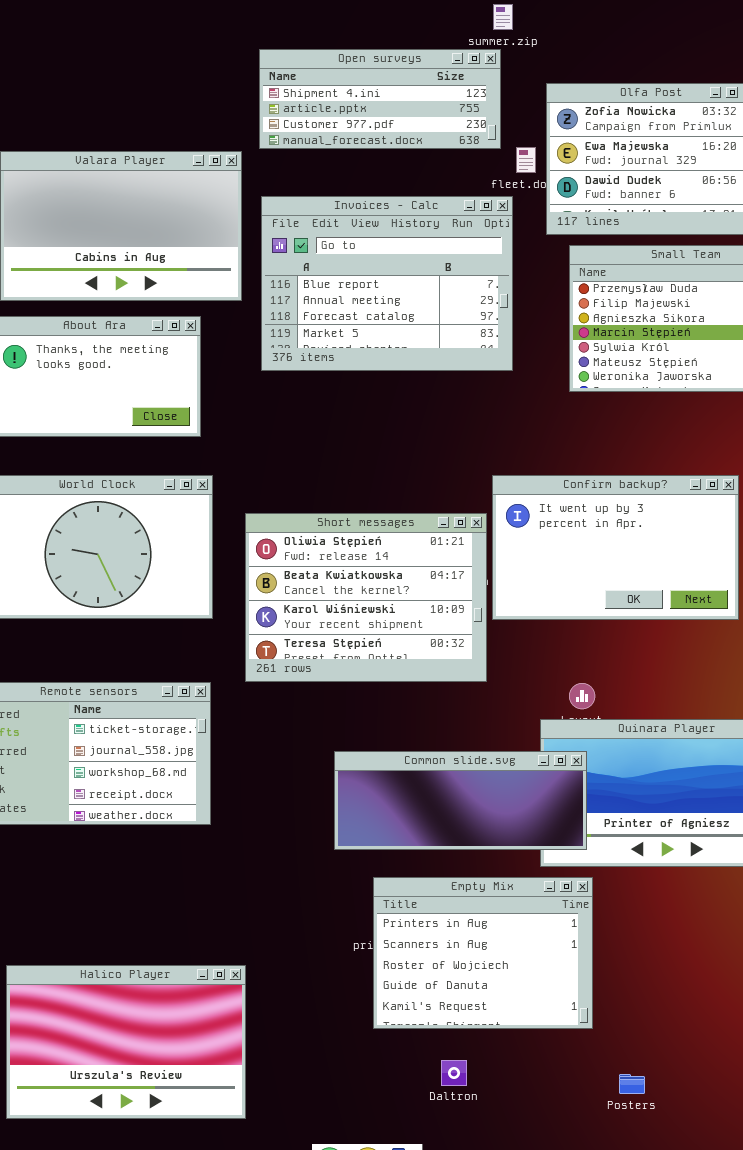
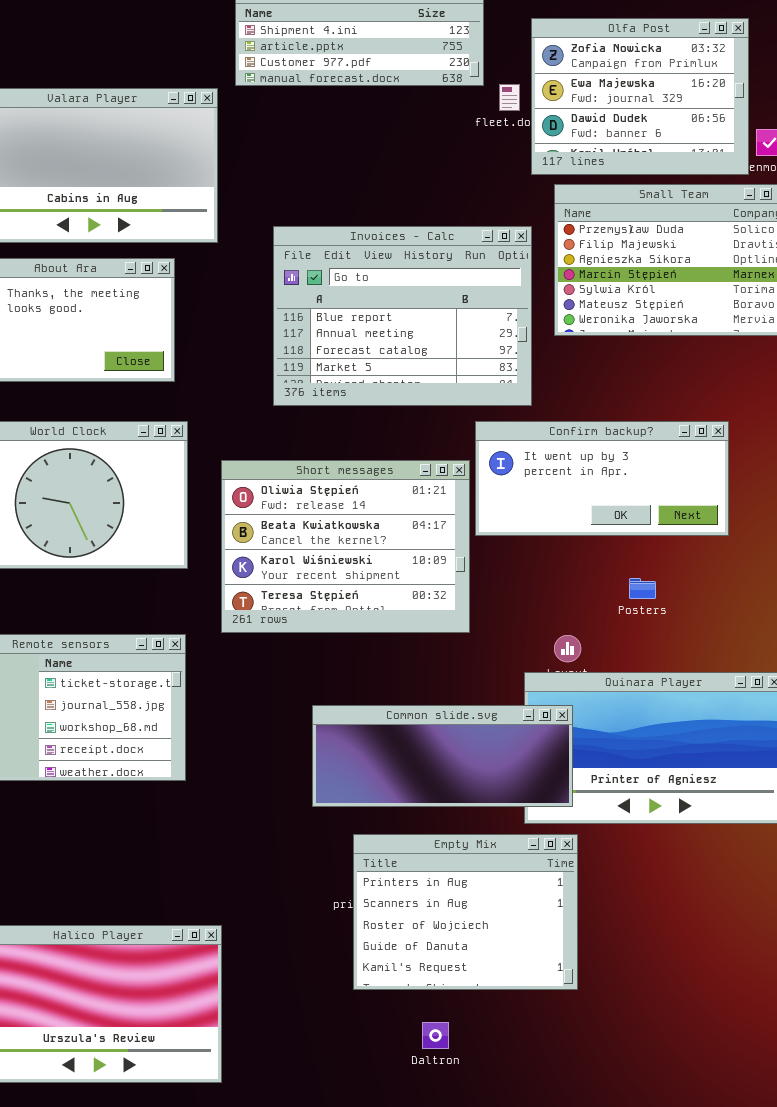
Invoices - Calc: [261,196,513,371] -> [273,226,532,406], moved
Confirm backup?: [492,475,739,620] -> [475,421,729,536], resized
Posters: [619,1074,645,1094] -> [629,578,656,599], moved

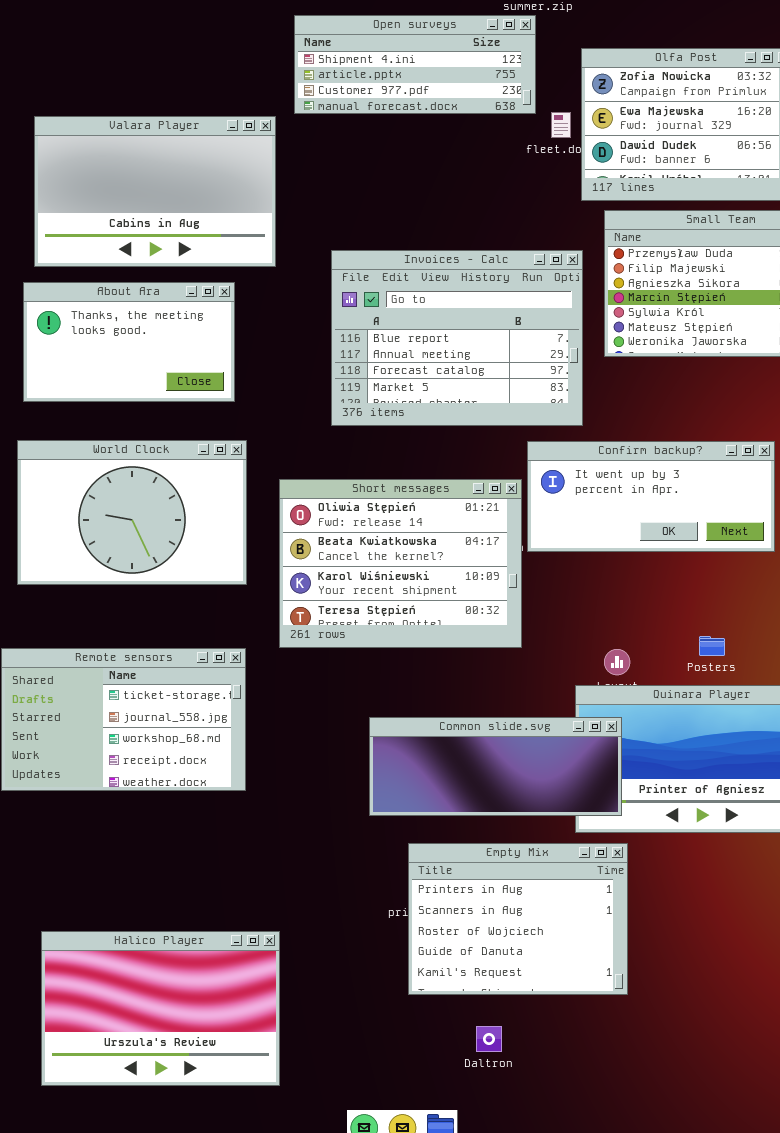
Posters: [629,578,656,599] -> [699,636,725,656], moved

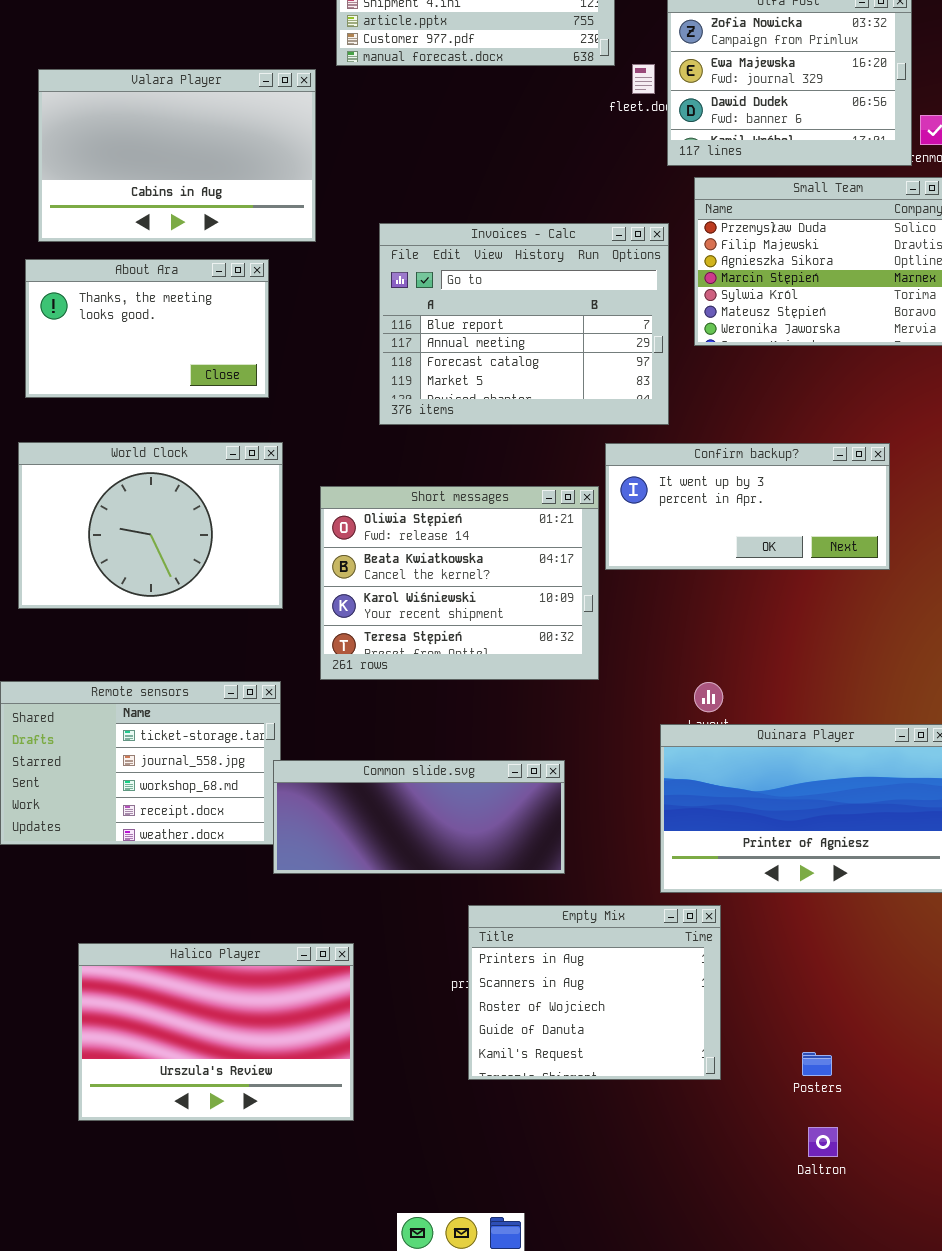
Posters: [699,636,725,656] -> [802,1052,832,1076], moved
Common slide.svg: [369,717,622,816] -> [273,760,565,874], moved
Halico Player: [41,931,280,1086] -> [78,943,354,1121], moved
Daltron: [476,1026,502,1052] -> [808,1127,838,1157], moved

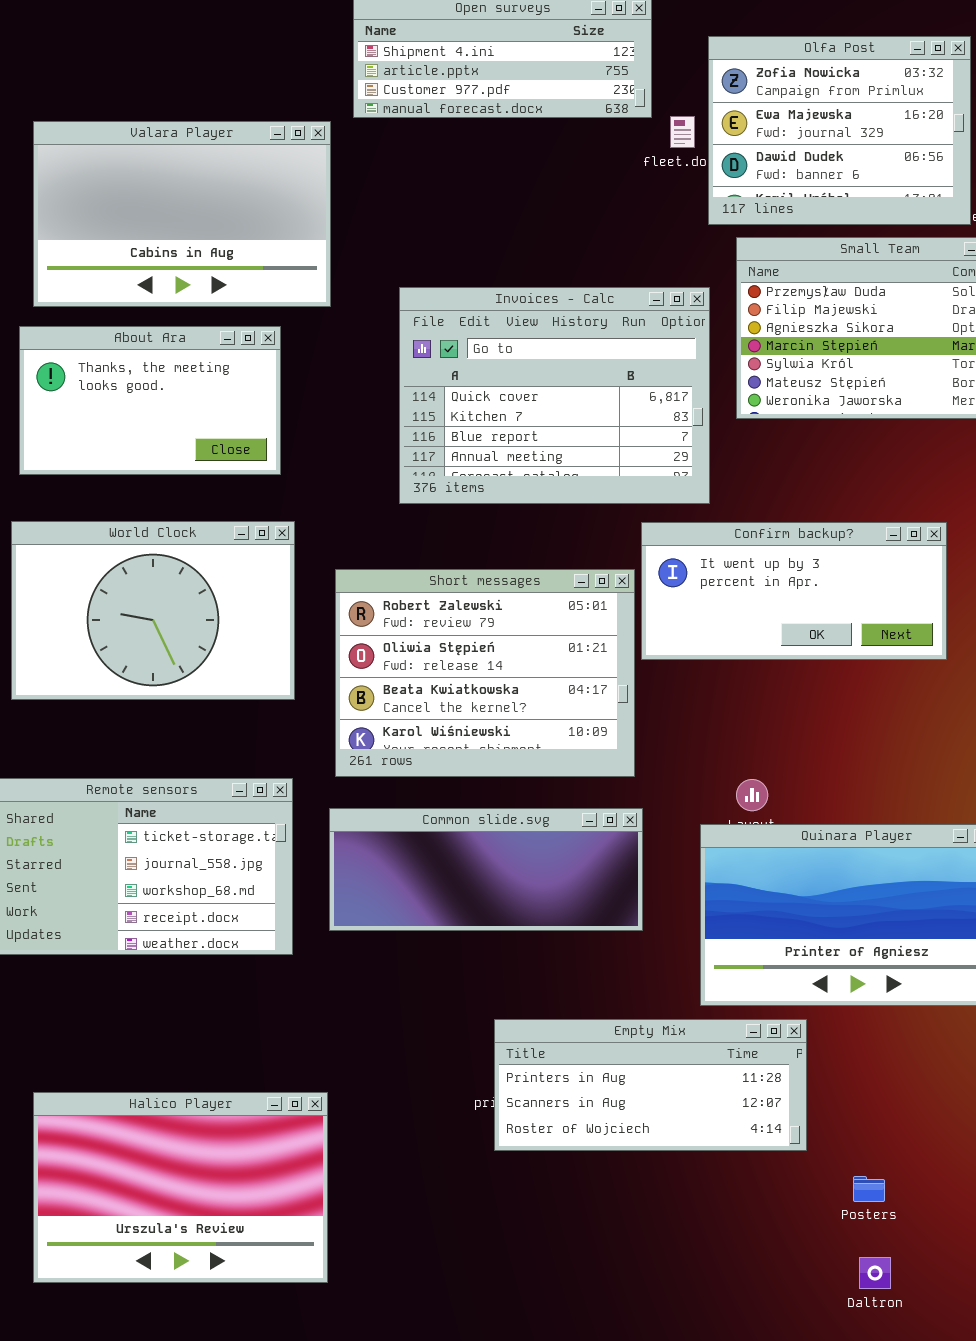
Invoices - Calc: [379,223,669,425] -> [399,287,710,504], scrolled up 2 rows
Short messages: [320,486,599,680] -> [335,569,635,777], scrolled up 1 row
Common slide.svg: [273,760,565,874] -> [329,808,643,931], moved
Empty Mix: [468,905,721,1080] -> [494,1019,807,1151], resized
Halico Player: [78,943,354,1121] -> [33,1092,328,1283], moved

